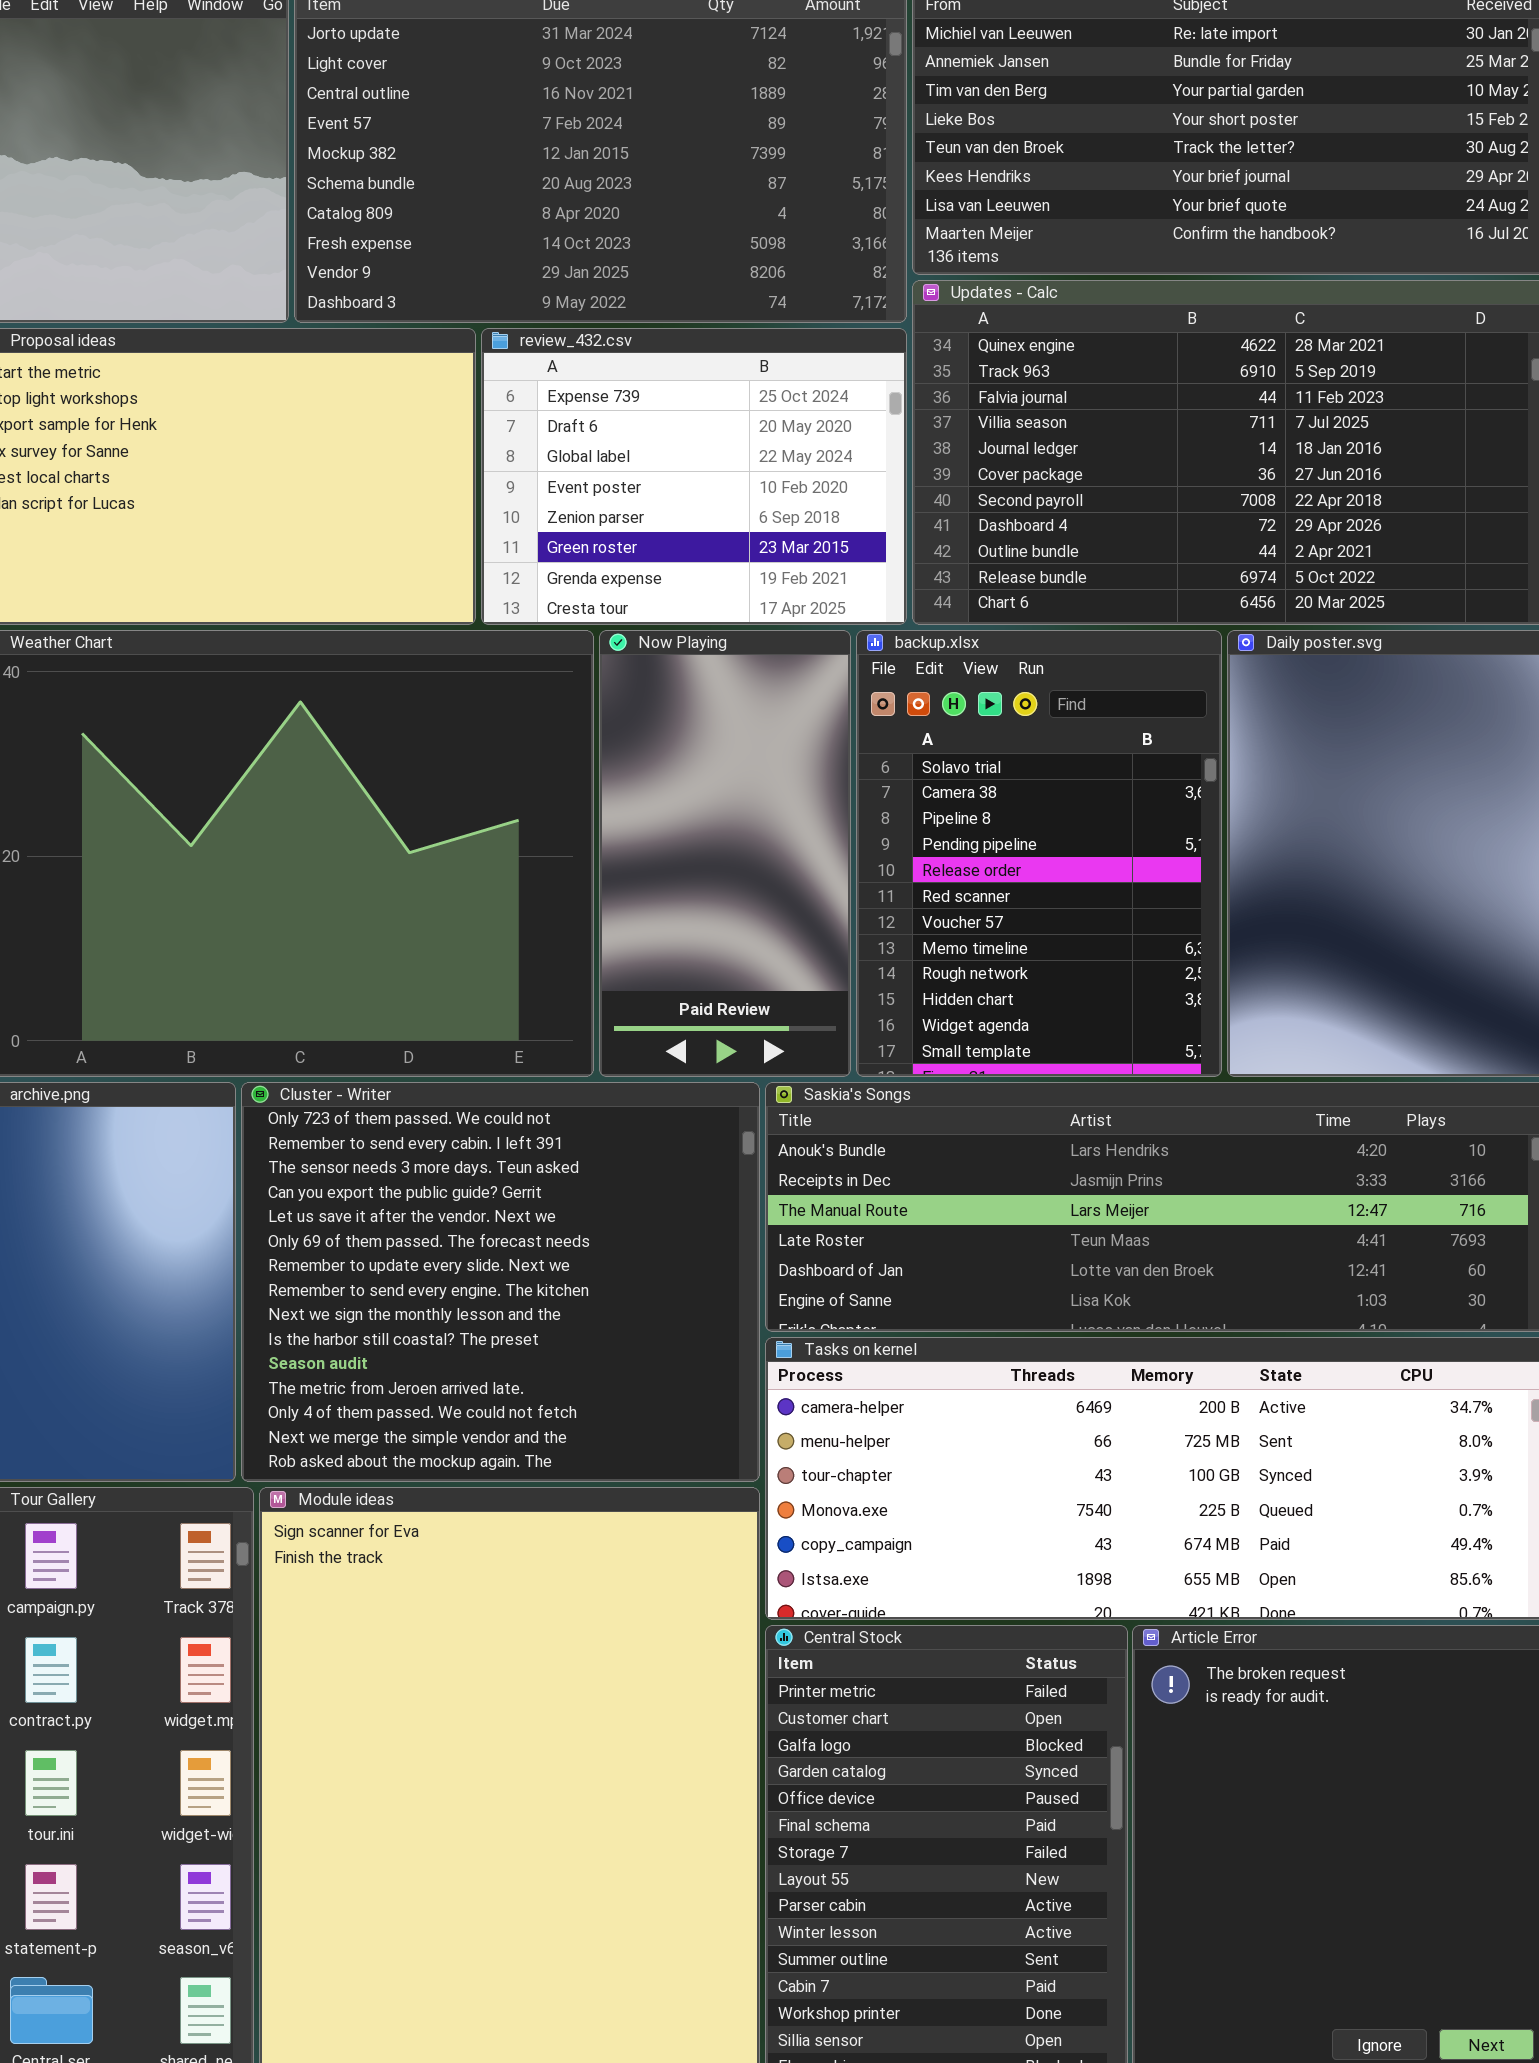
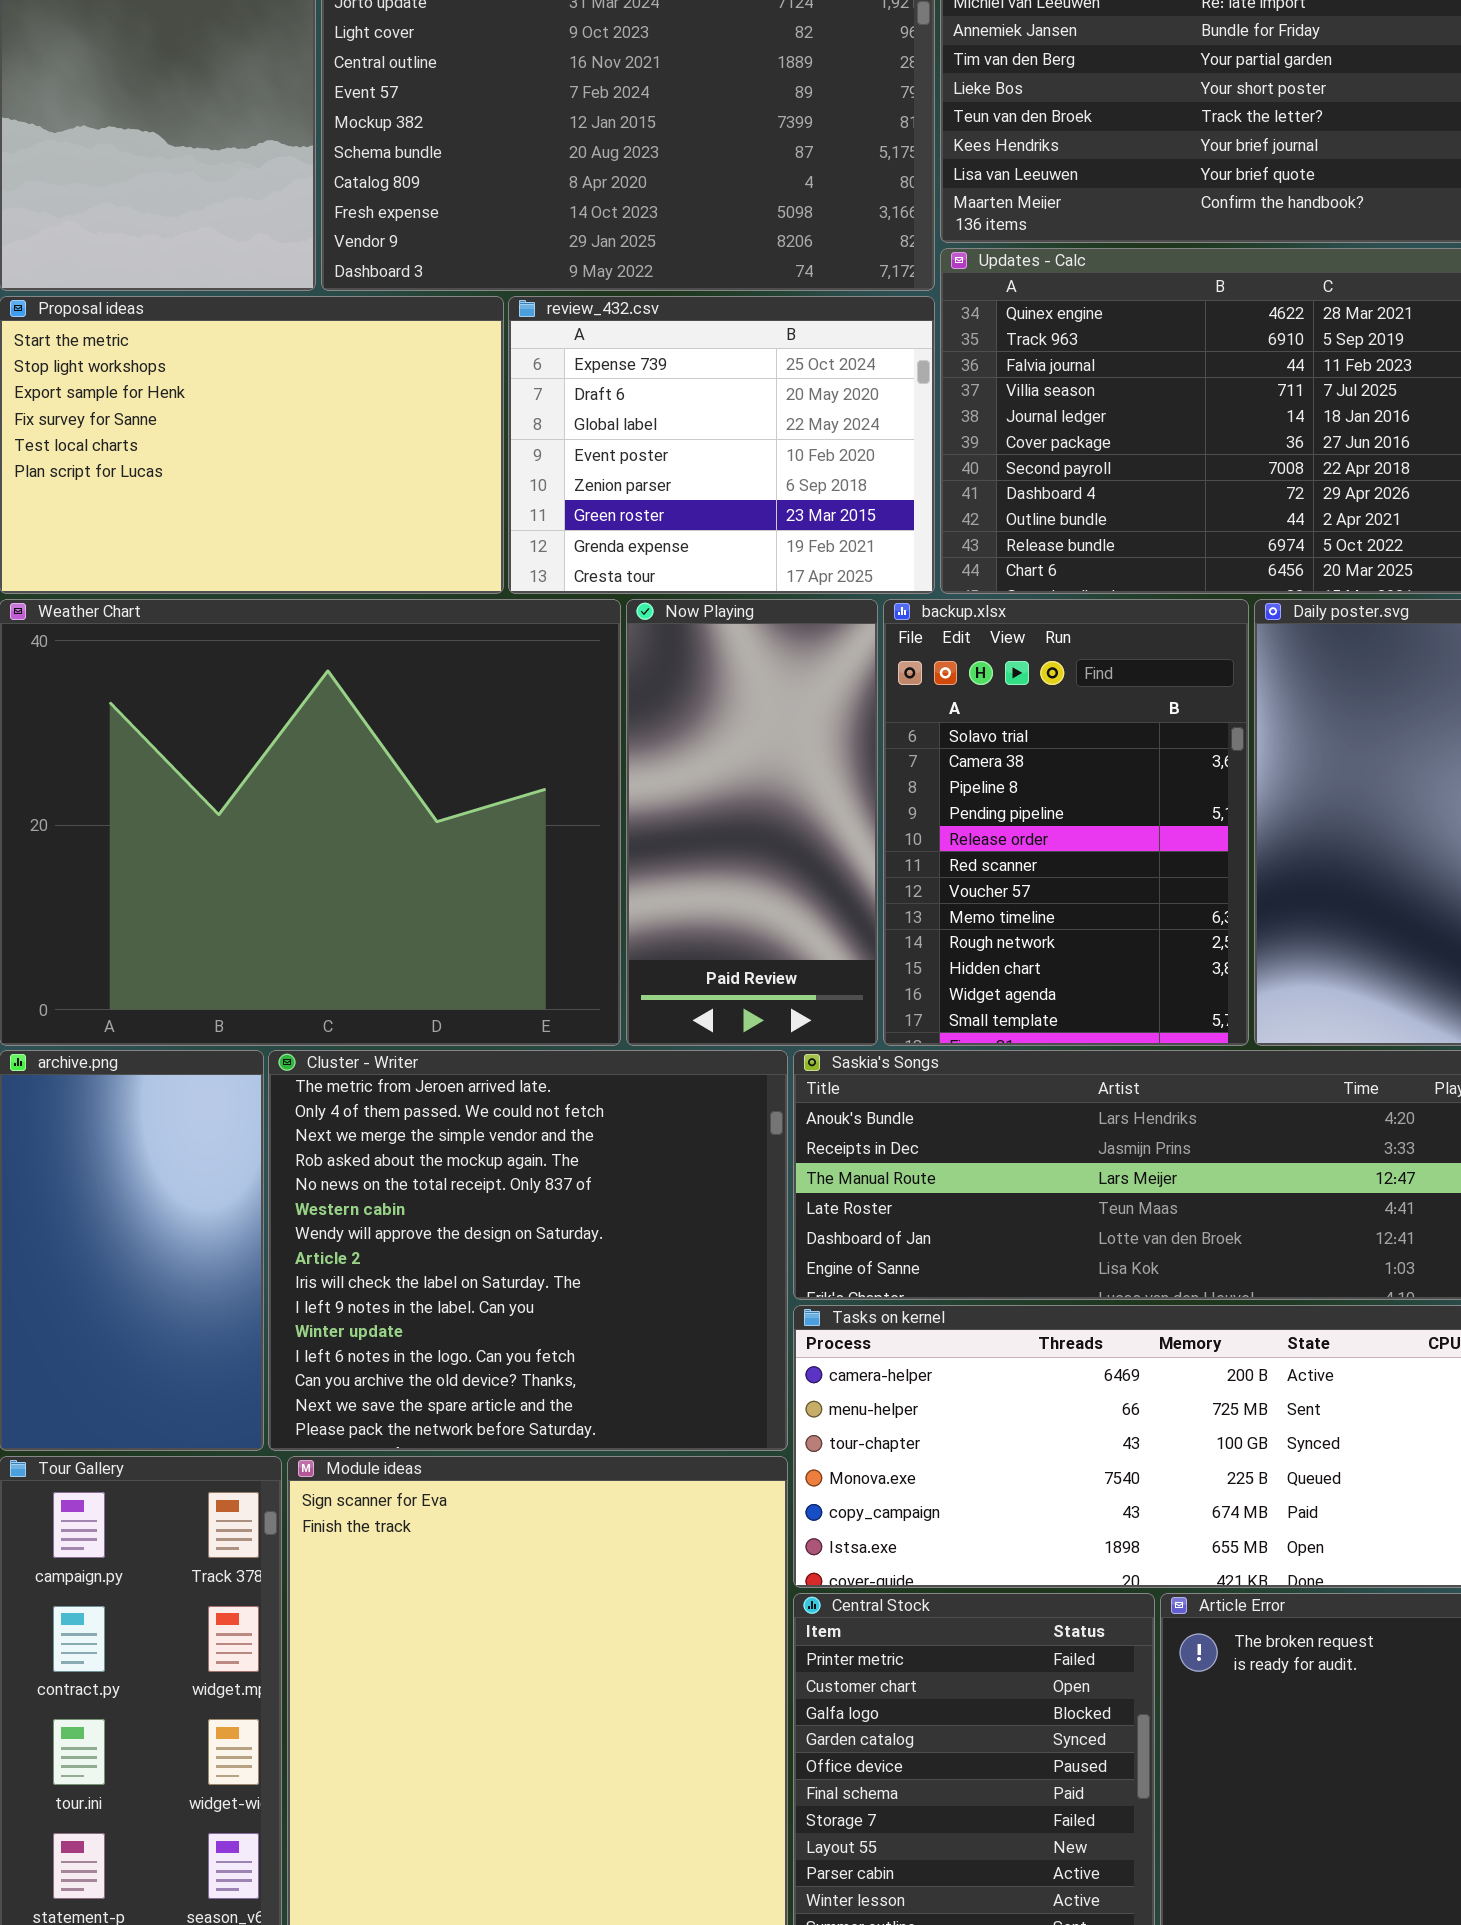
Cluster - Writer: [241,1082,760,1482] -> [268,1050,788,1451], scrolled down 11 rows

